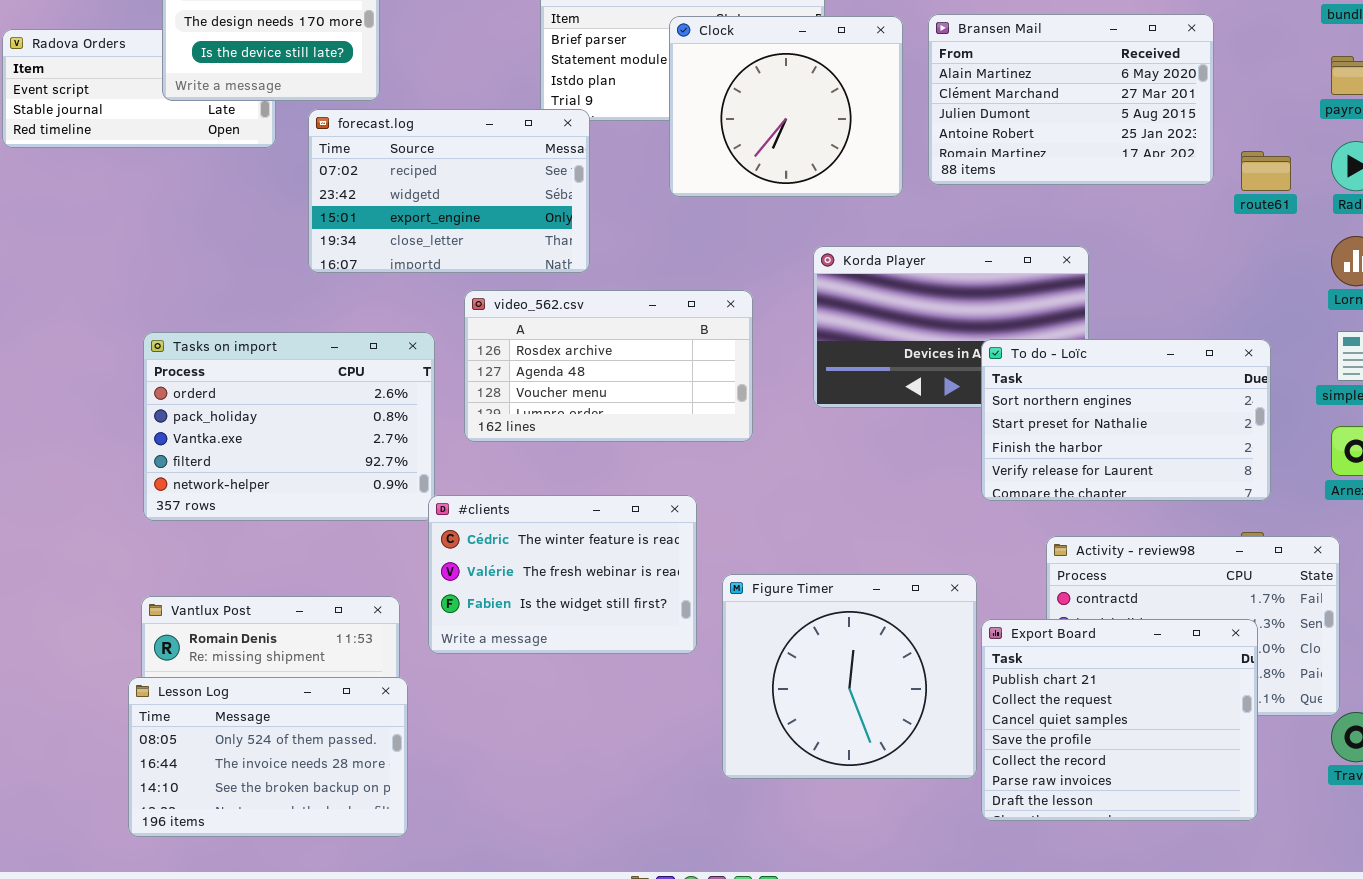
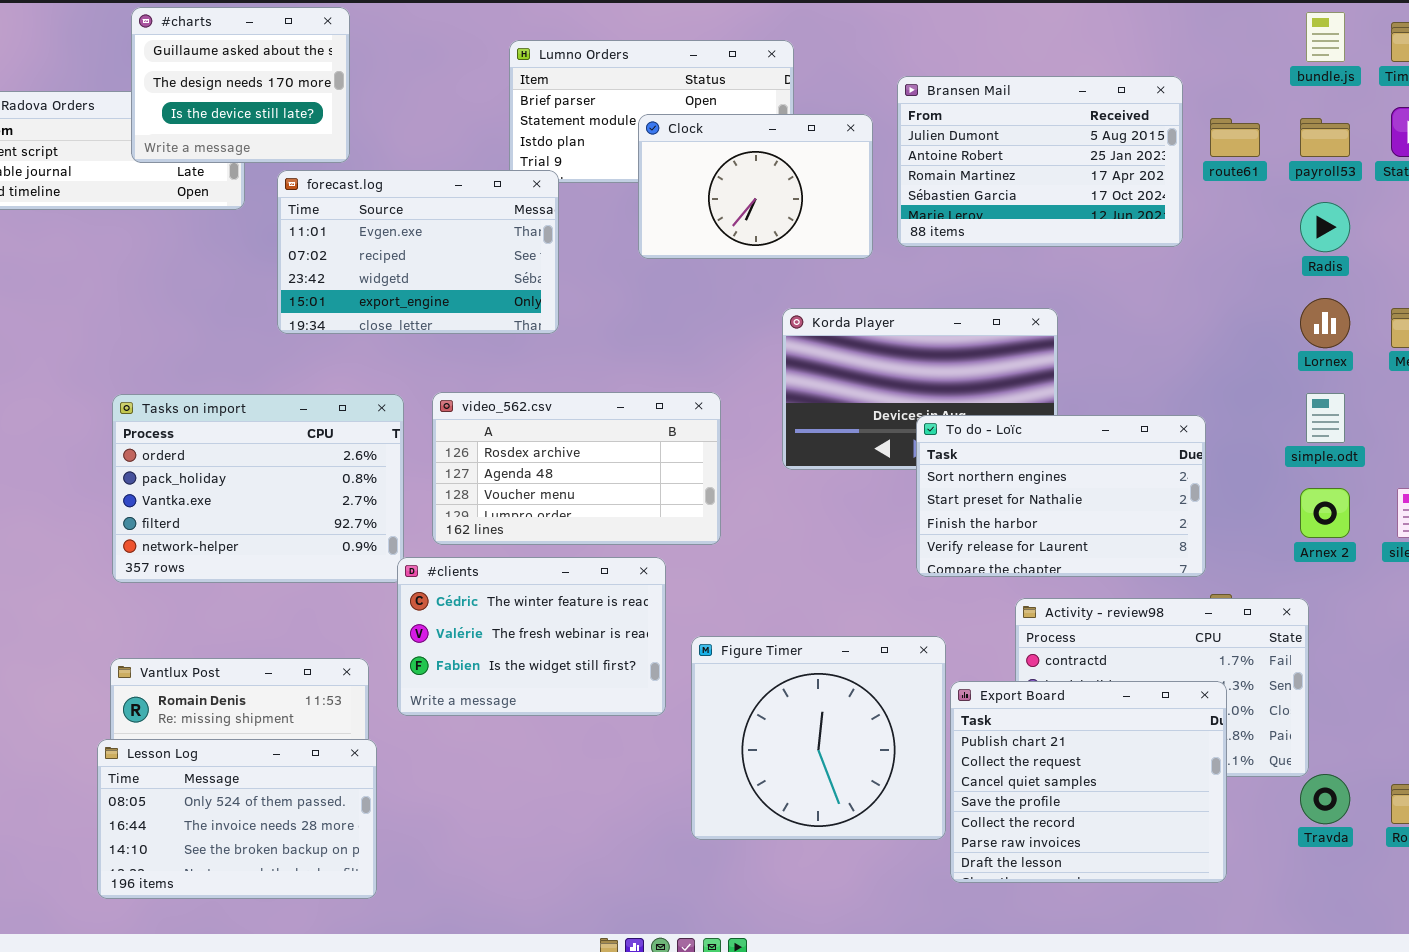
Bransen Mail: [928,14,1214,185] -> [897,76,1183,247], scrolled down 2 rows
Clock: [669,16,903,197] -> [638,114,873,259], resized
forecast.log: [308,109,590,273] -> [277,170,559,334], scrolled up 1 row
route61: [1241,151,1291,191] -> [1210,118,1260,157], moved
video_562.csv: [464,290,753,442] -> [432,392,721,545], moved
To do - Loïc: [981,339,1271,501] -> [916,415,1206,577], moved

